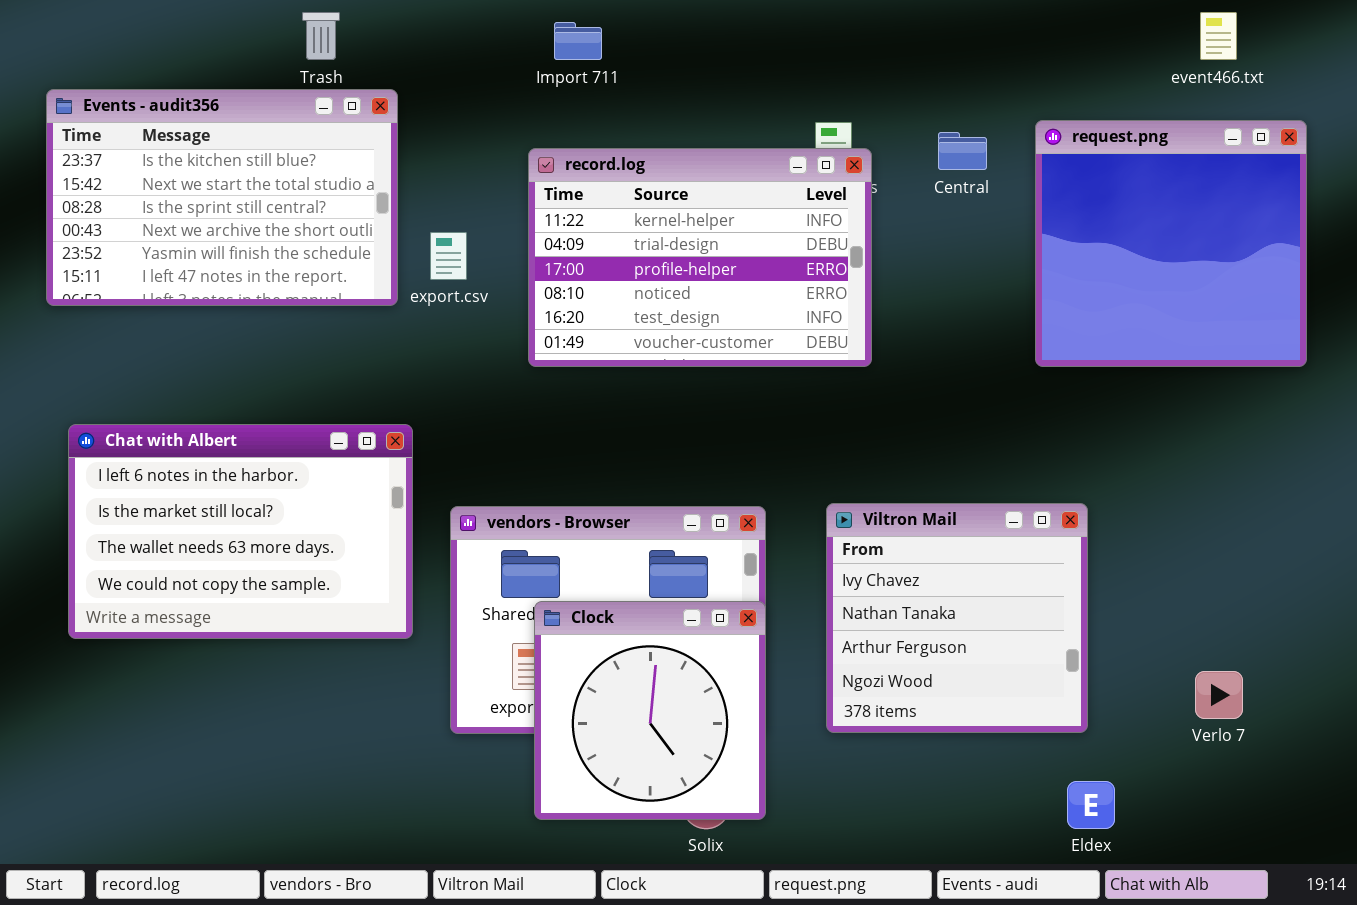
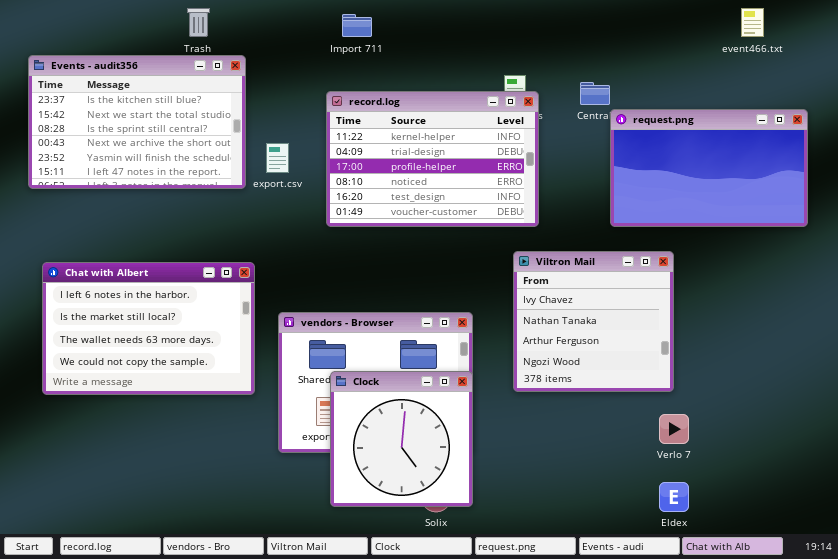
request.png: [1035,120,1307,367] -> [610,109,808,227], resized
Viltron Mail: [826,503,1088,733] -> [513,251,674,392], moved
Verlo 7: [1195,671,1243,719] -> [659,414,689,444], moved

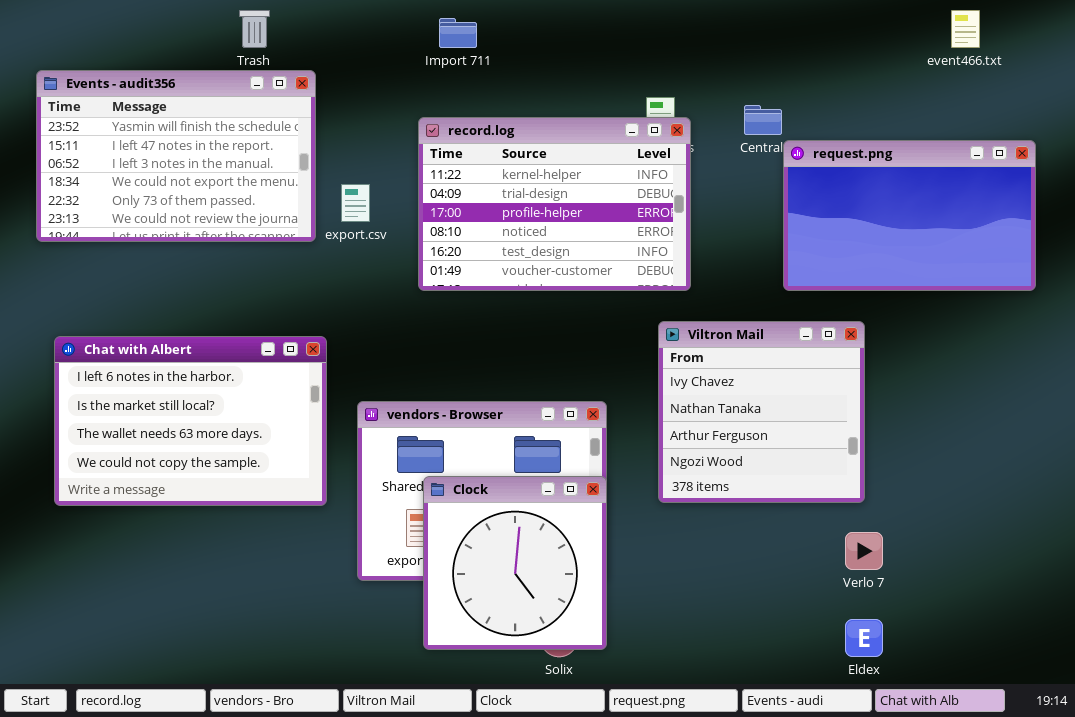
Events - audit356: [28,55,246,189] -> [36,70,316,242], scrolled down 4 rows

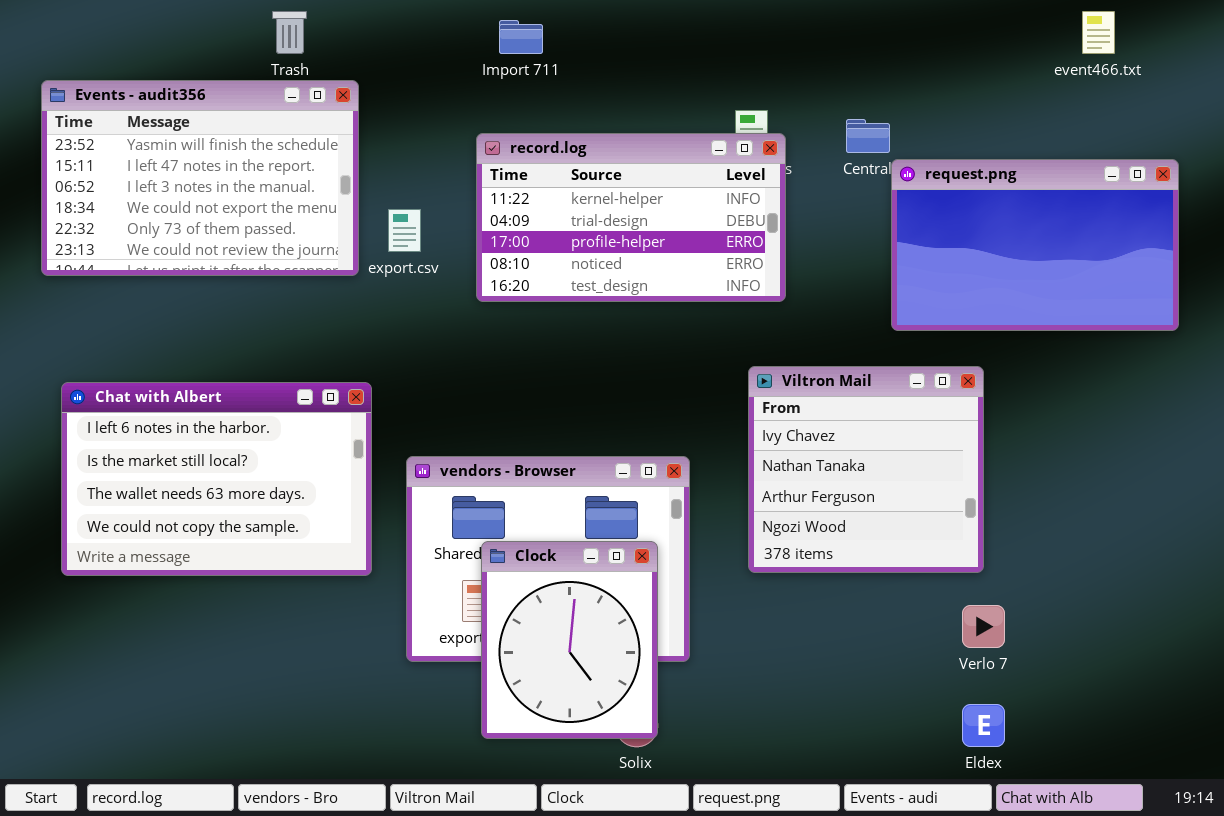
record.log: [418,117,691,291] -> [476,133,786,302], resized
Clock: [423,476,607,650] -> [481,541,658,739], resized

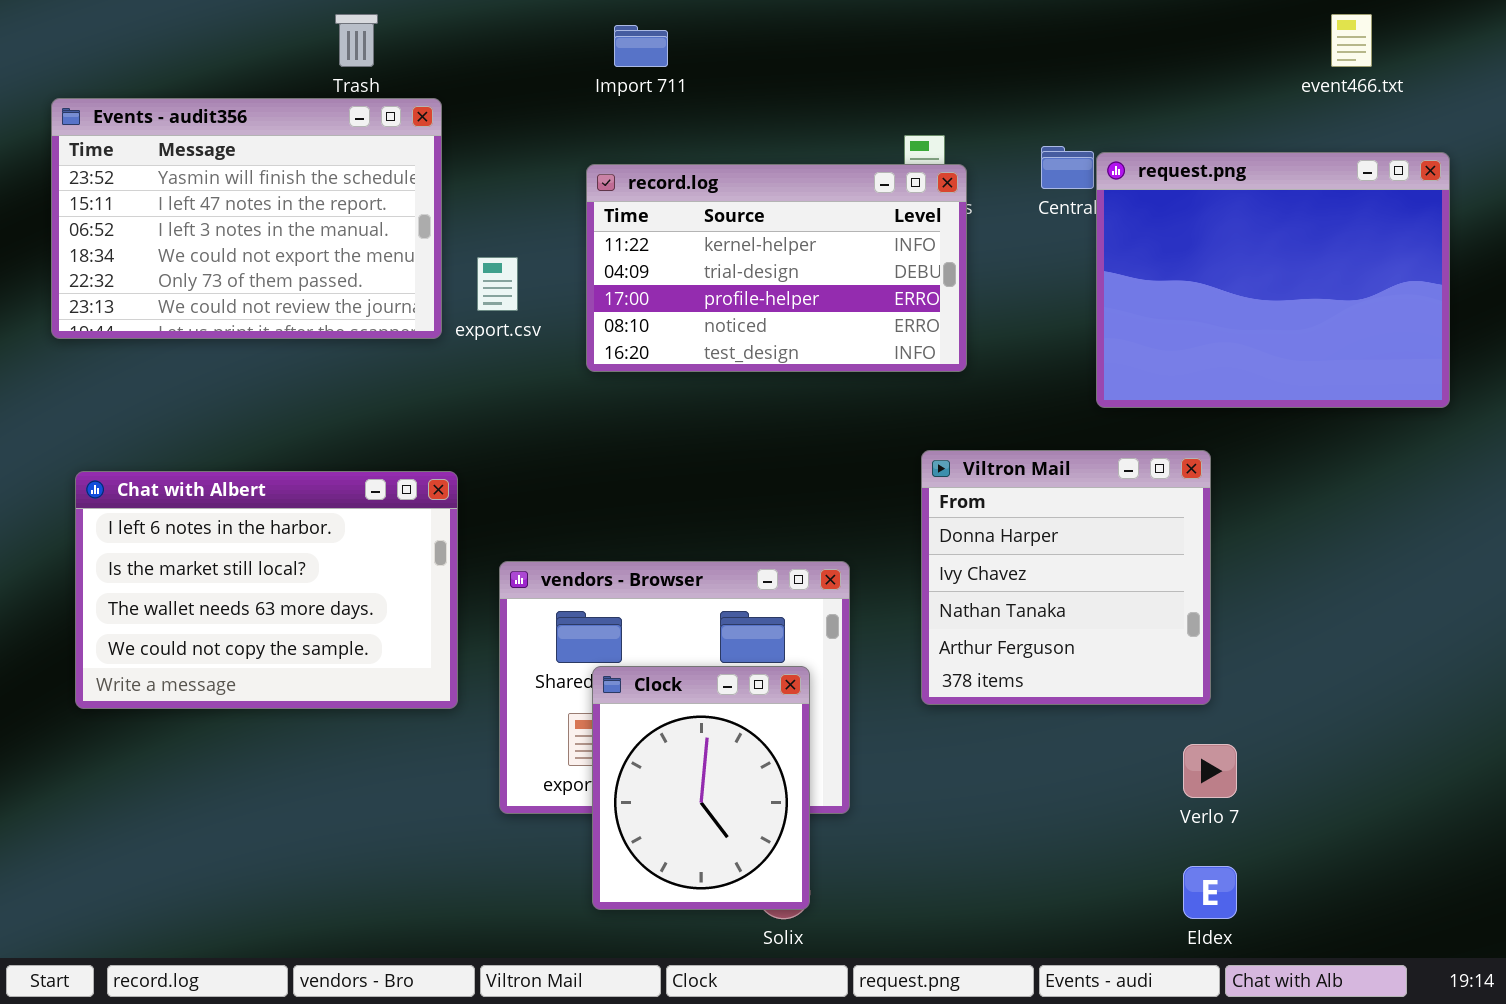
request.png: [891,159,1179,331] -> [1096,152,1450,408], resized
Viltron Mail: [748,366,984,573] -> [921,450,1211,705], scrolled up 1 row

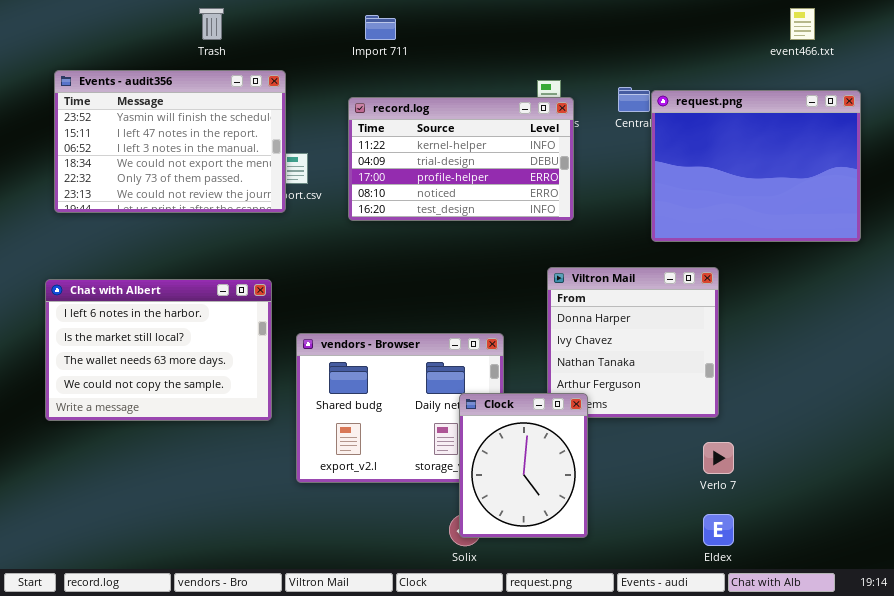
Events - audit356: [51,98,442,339] -> [54,70,286,213], moved
Clock: [592,666,810,910] -> [459,393,588,538], moved

